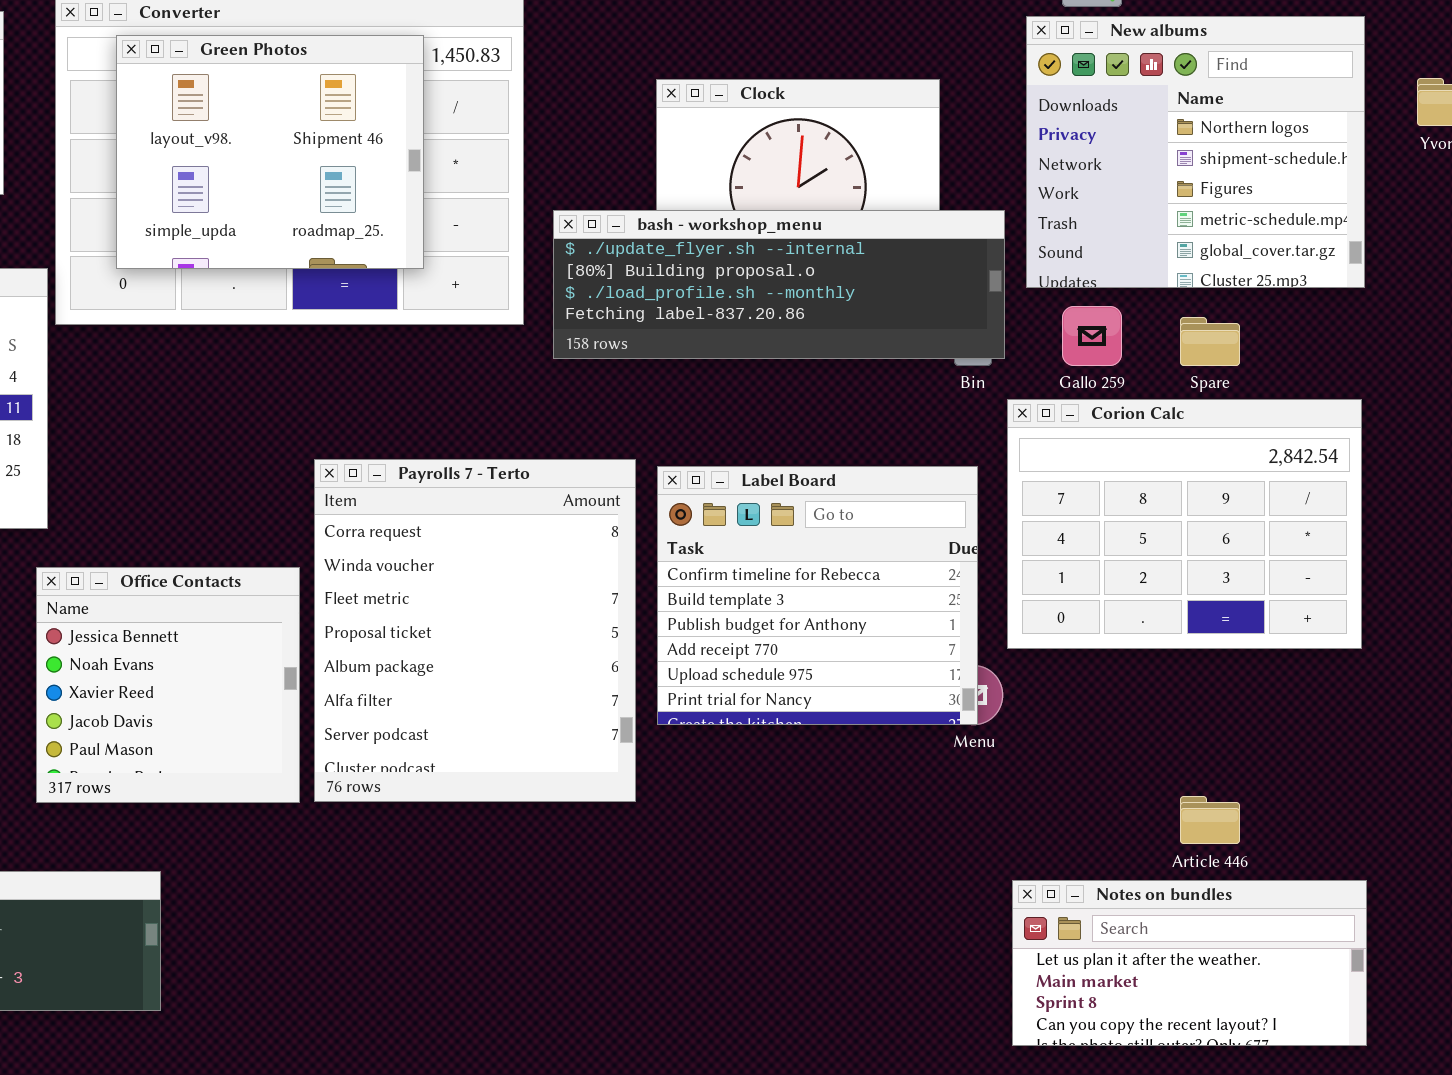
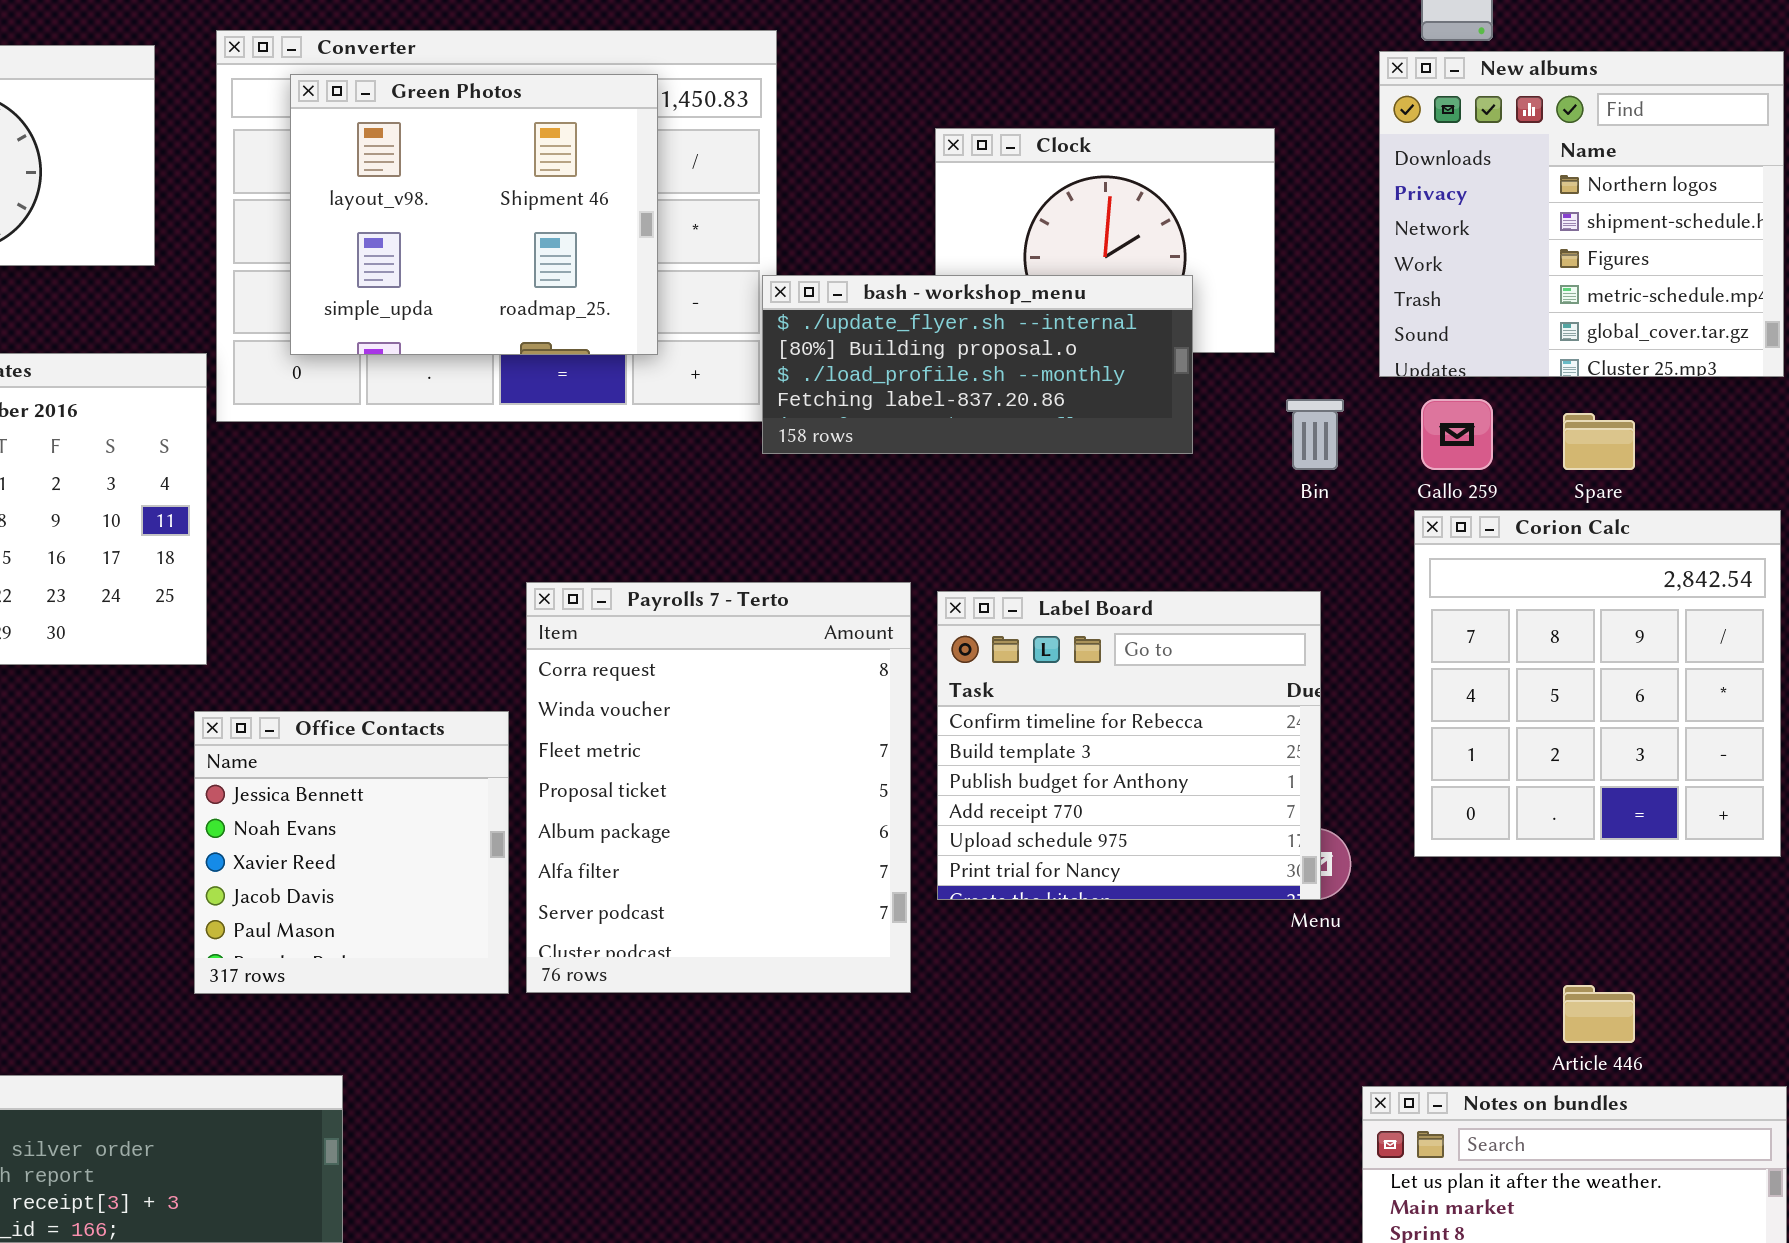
bash - workshop_menu: [553,210,1005,359] -> [762,275,1193,454], moved, resized
Corion Calc: [1007,399,1362,649] -> [1414,510,1781,857], resized

